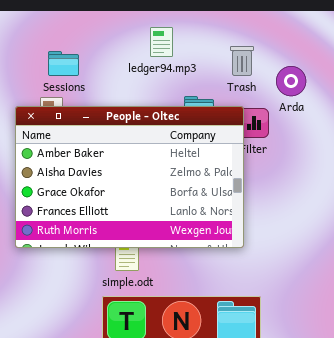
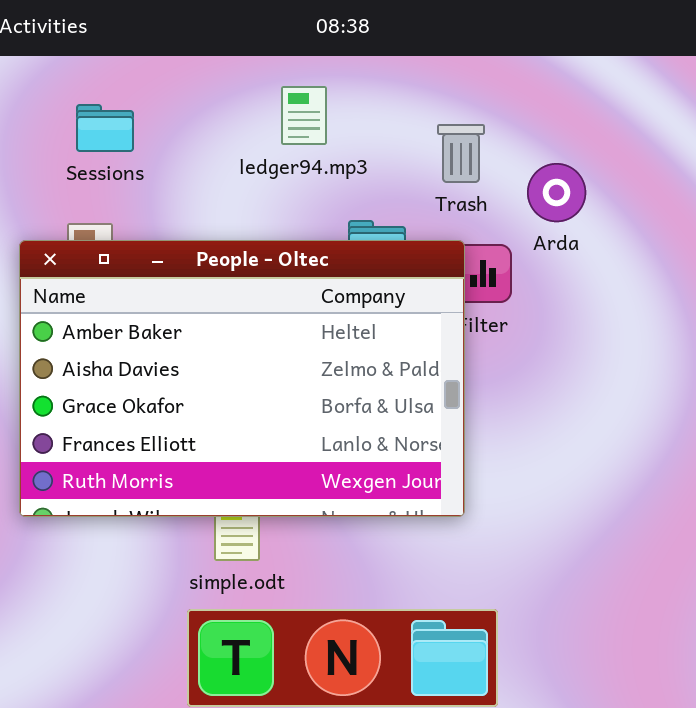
Sessions: [48,51,79,76] -> [76,104,134,152], moved

